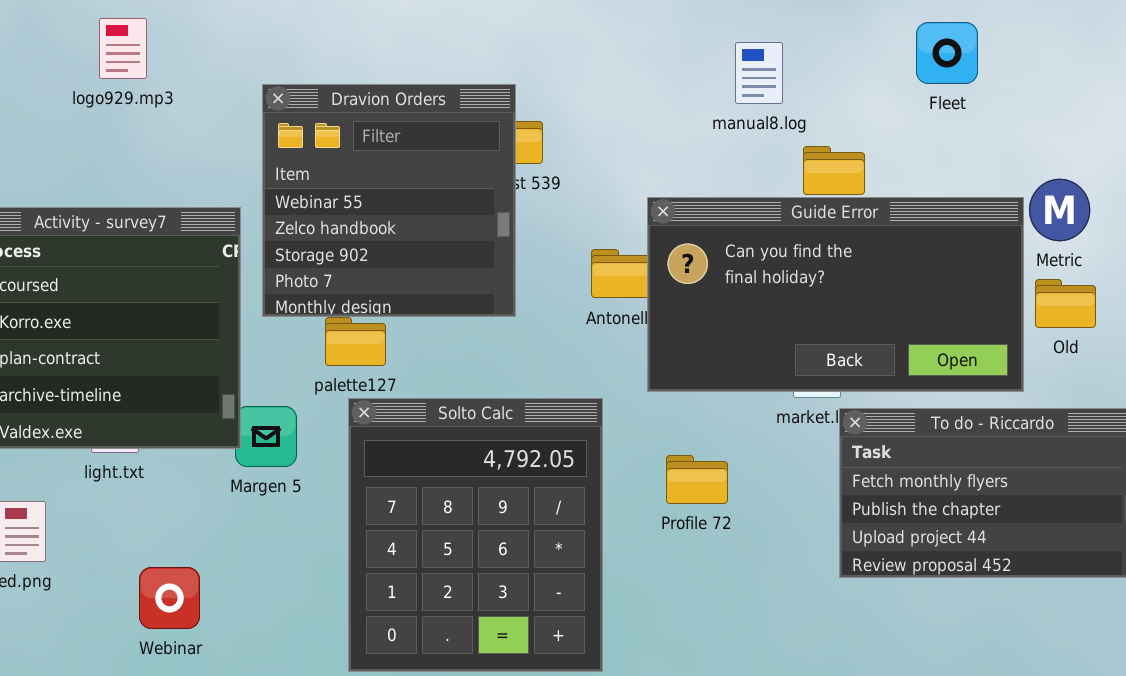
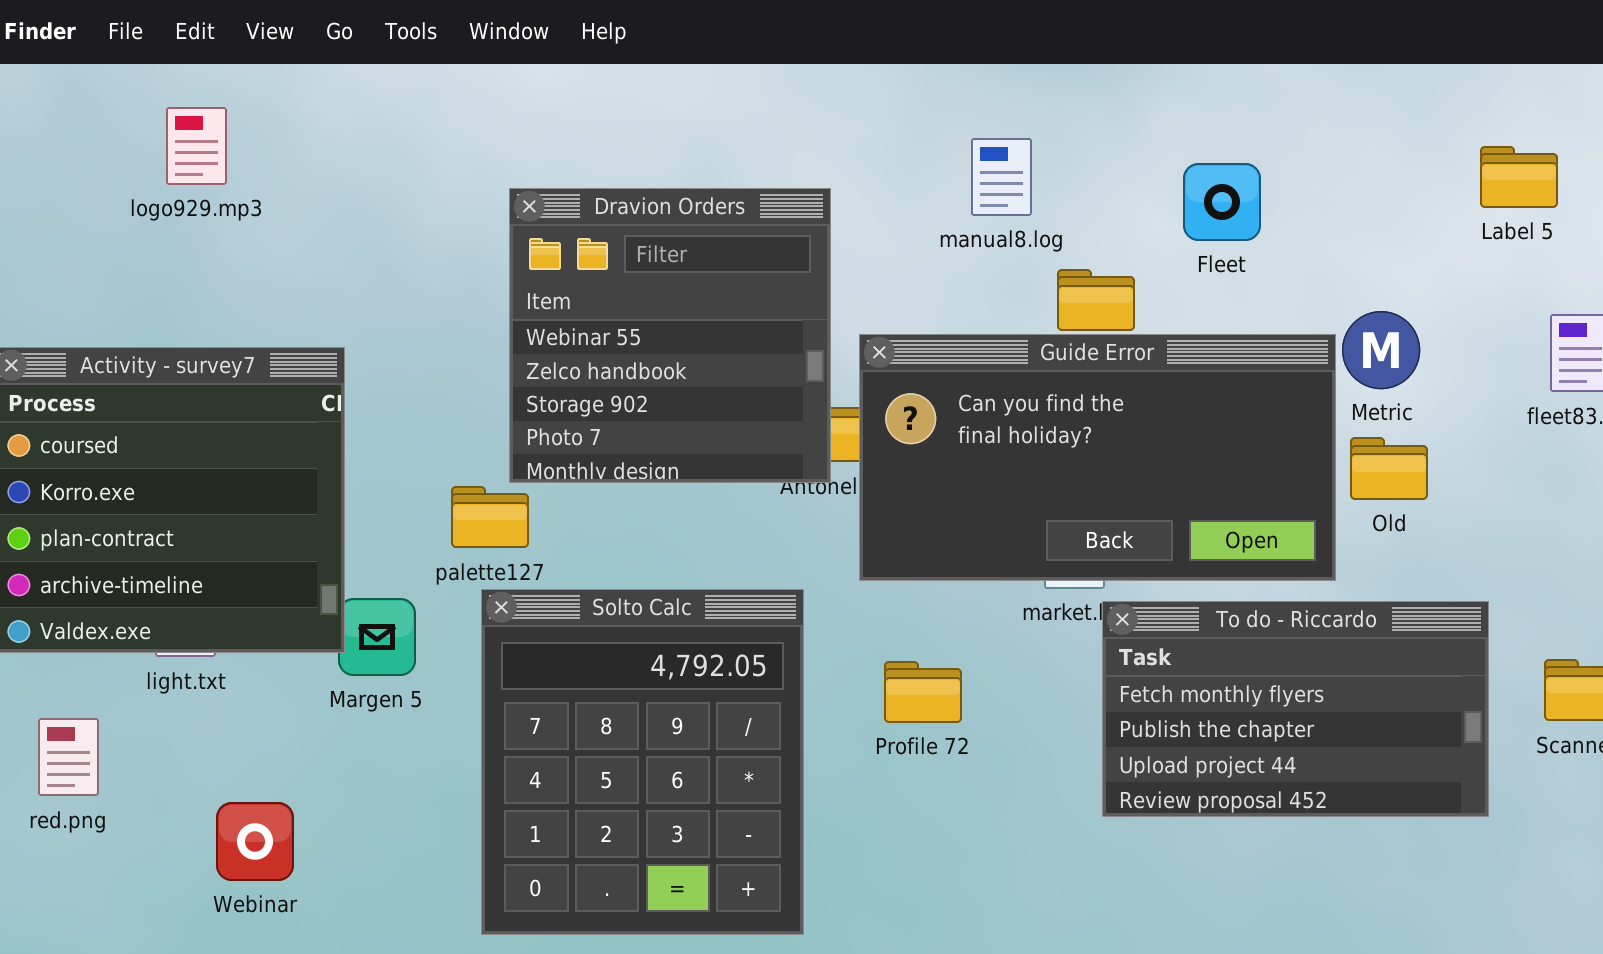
Fleet: [916,22,978,84] -> [1183,163,1261,241], moved
Dravion Orders: [262,84,516,317] -> [509,188,831,483], moved

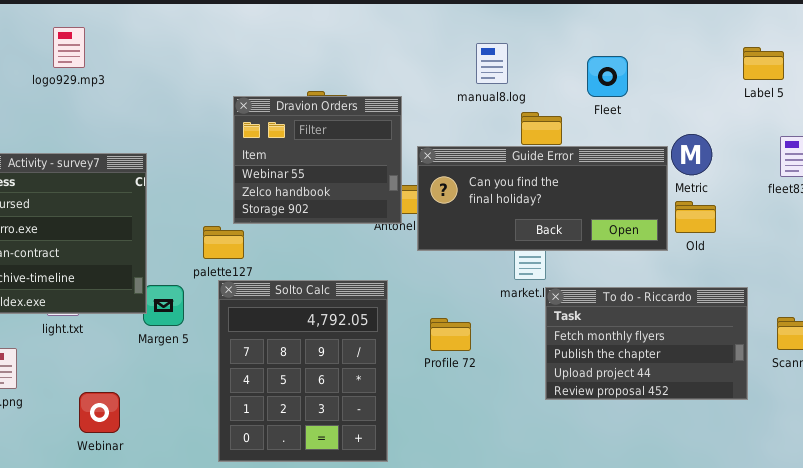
Dravion Orders: [509,188,831,483] -> [233,96,402,224], resized
Guide Error: [859,334,1336,581] -> [417,146,668,251], resized

